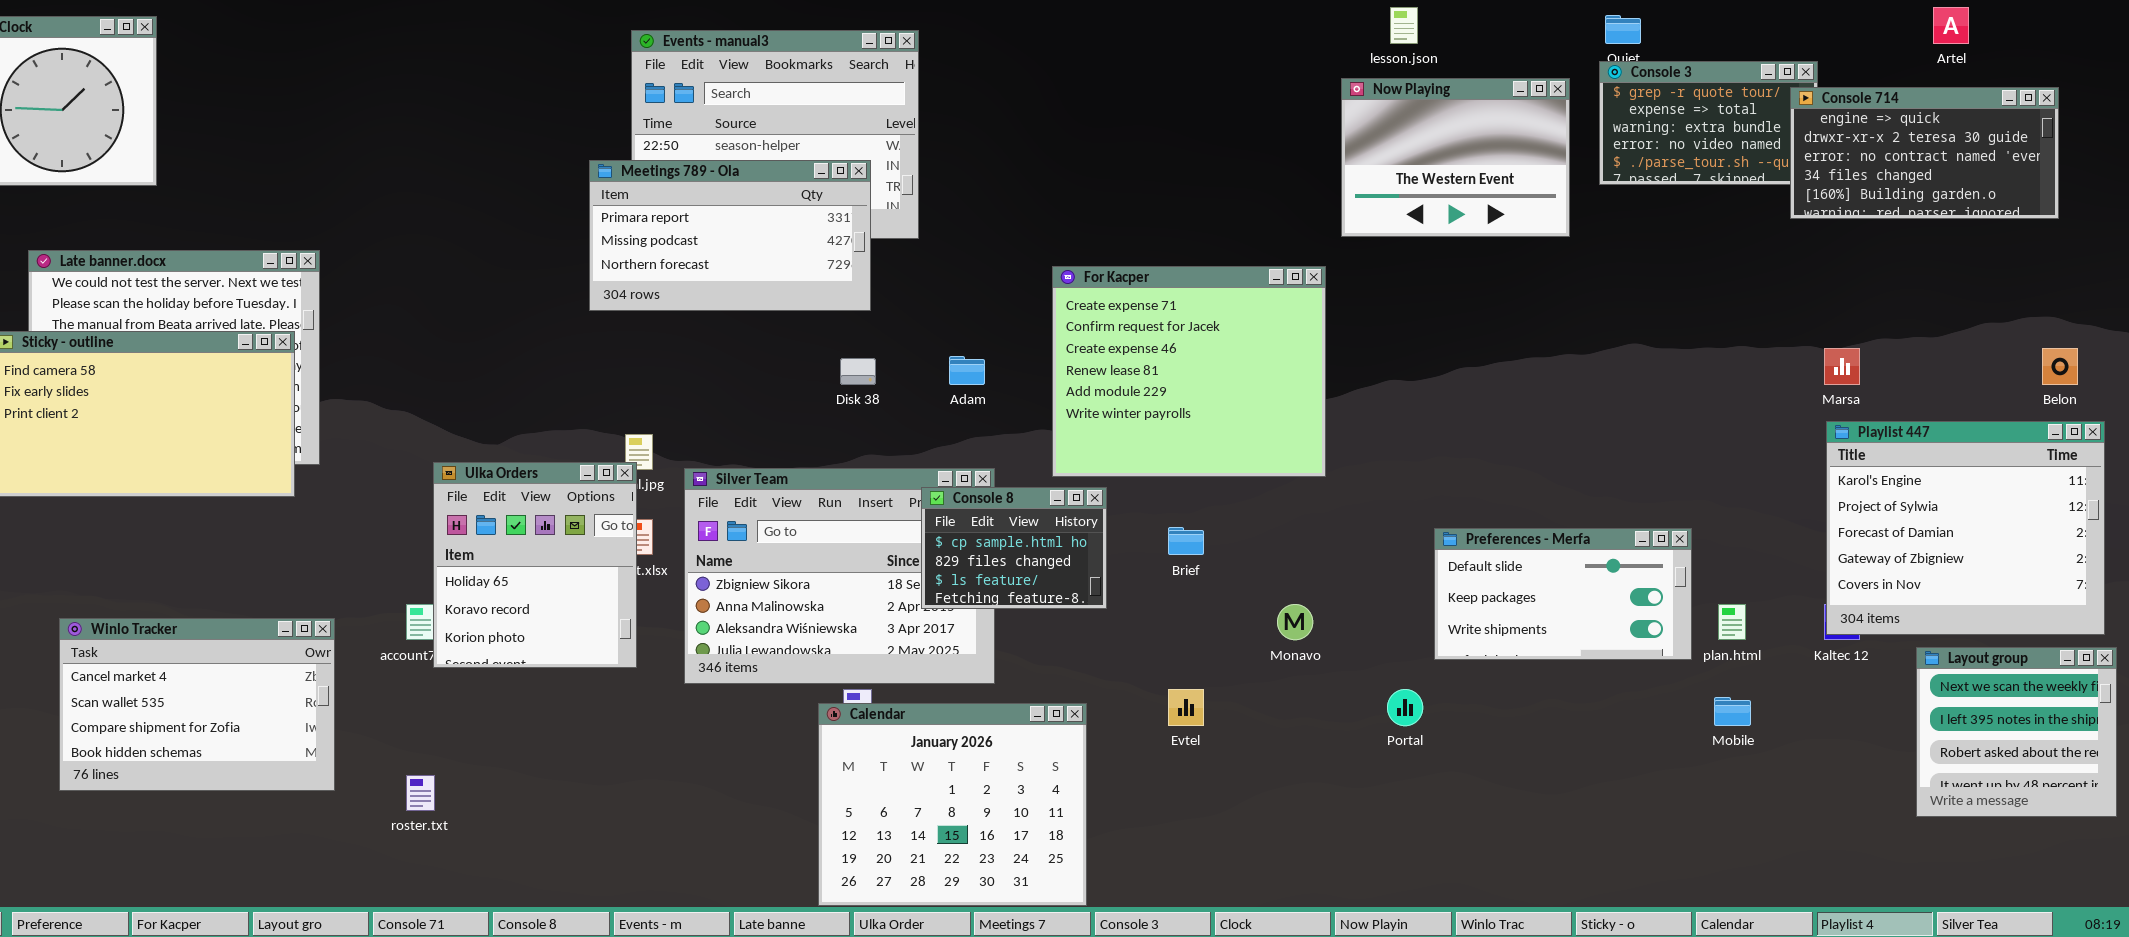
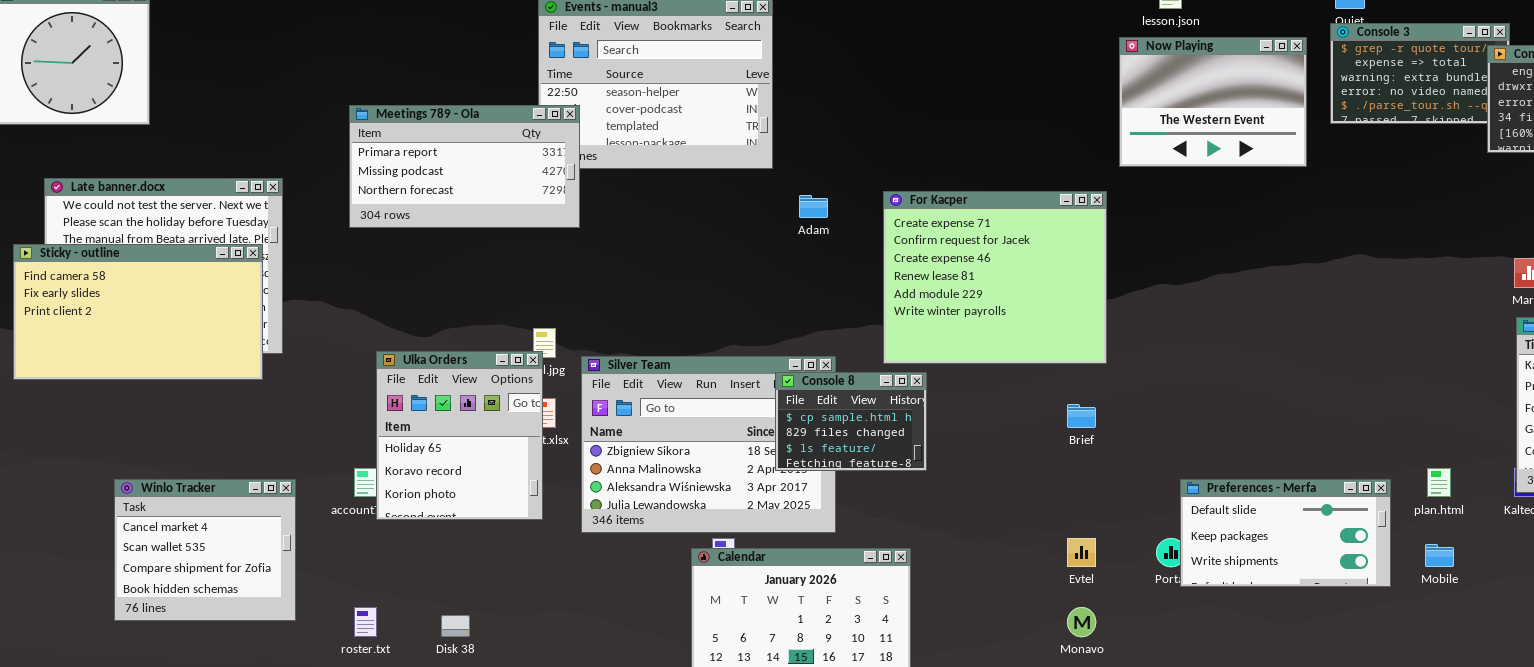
Meetings 789 - Ola: [589,160,871,311] -> [349,105,580,228], moved
Adam: [949,356,985,385] -> [799,195,828,218], moved
Disk 38: [840,358,876,385] -> [441,615,470,637], moved
Brief: [1168,527,1204,555] -> [1067,404,1096,428], moved
Preferences - Merfa: [1434,528,1692,660] -> [1180,479,1391,587], moved
Monavo: [1277,604,1313,640] -> [1067,607,1096,637], moved
Winlo Tracker: [59,618,335,791] -> [114,479,296,621], resized
Evtel: [1168,689,1204,726] -> [1067,538,1096,567], moved

